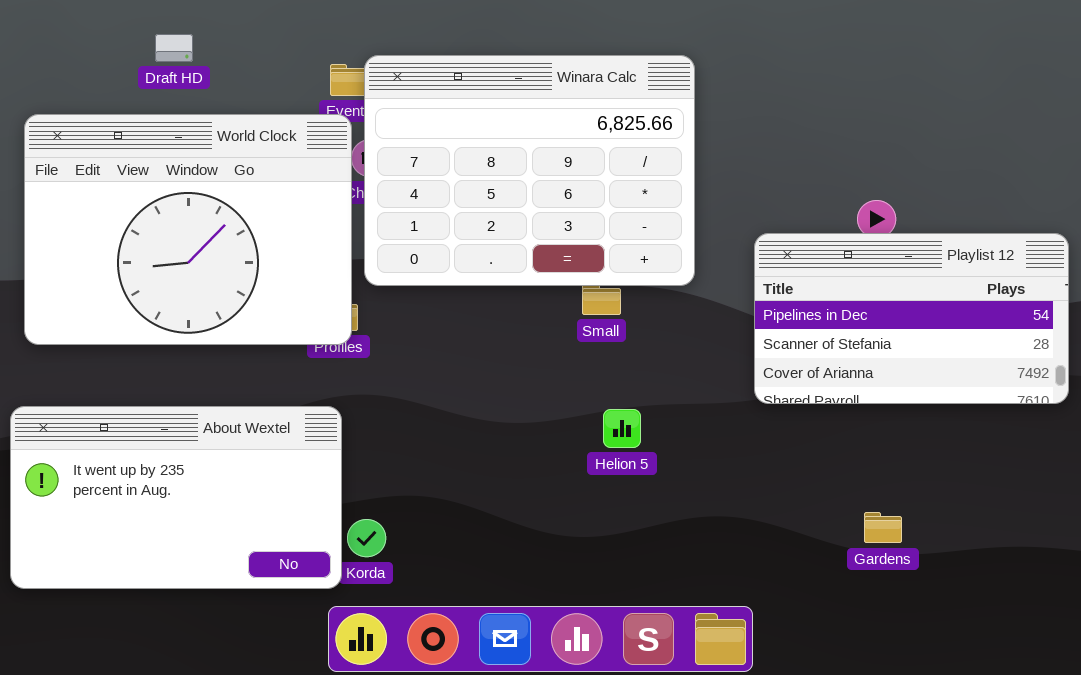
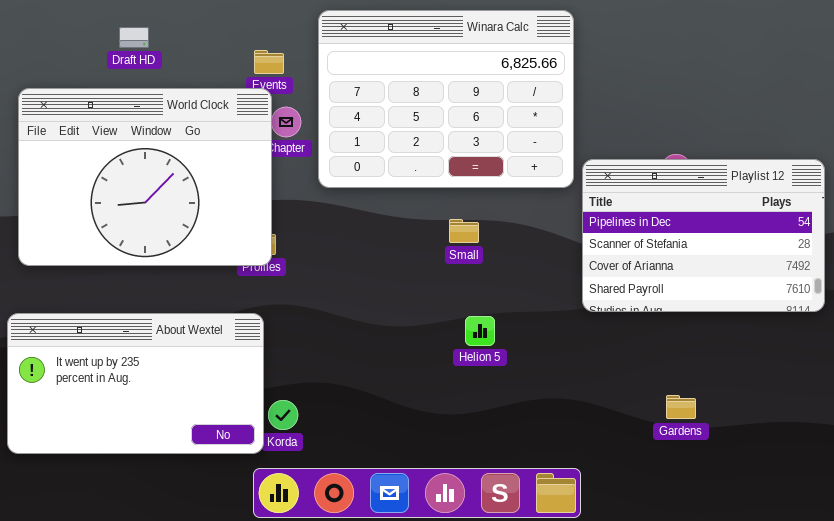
Winara Calc: [364,55,695,286] -> [318,10,574,188], moved
Playlist 12: [754,233,1069,404] -> [582,159,825,312], resized

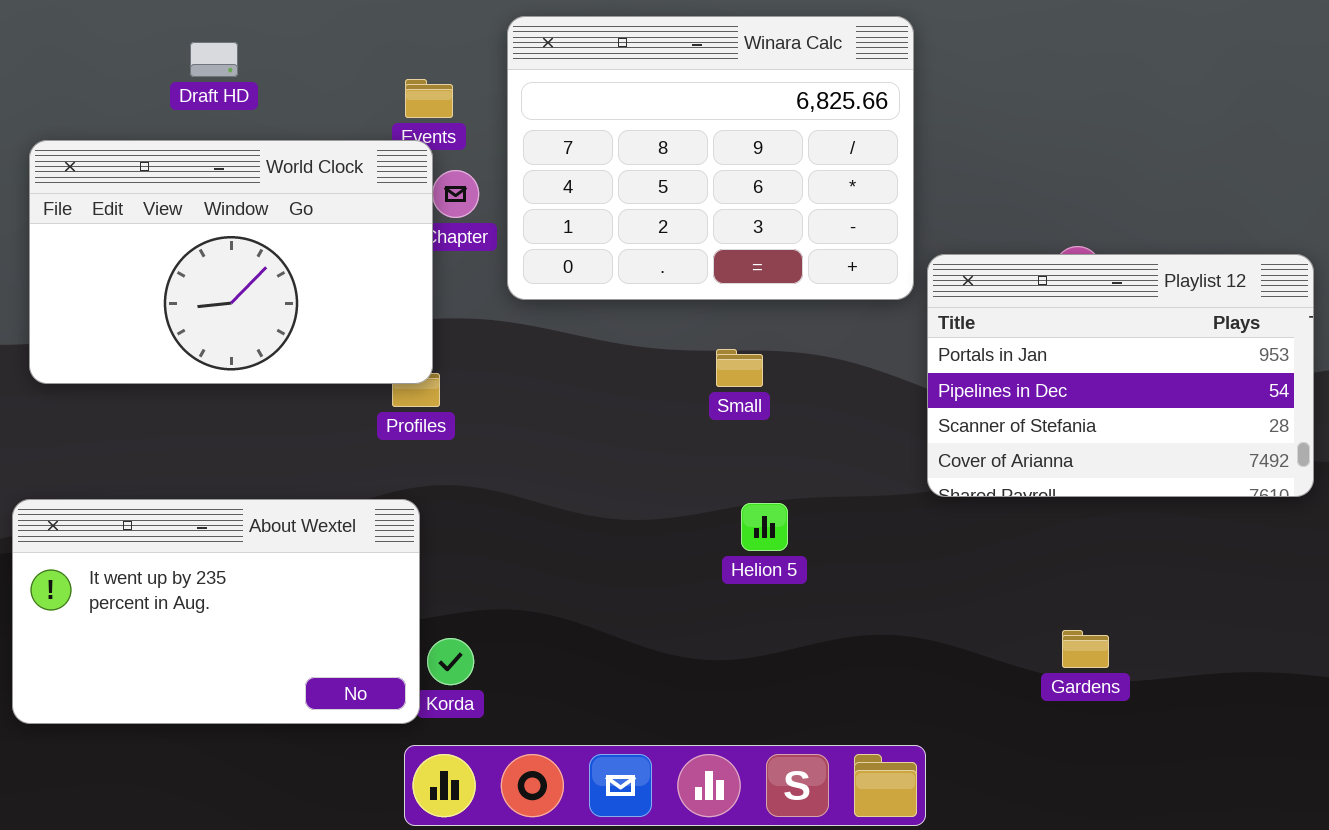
World Clock: [18,88,272,266] -> [29,140,433,384], resized
Playlist 12: [582,159,825,312] -> [927,254,1314,497], scrolled up 1 row

